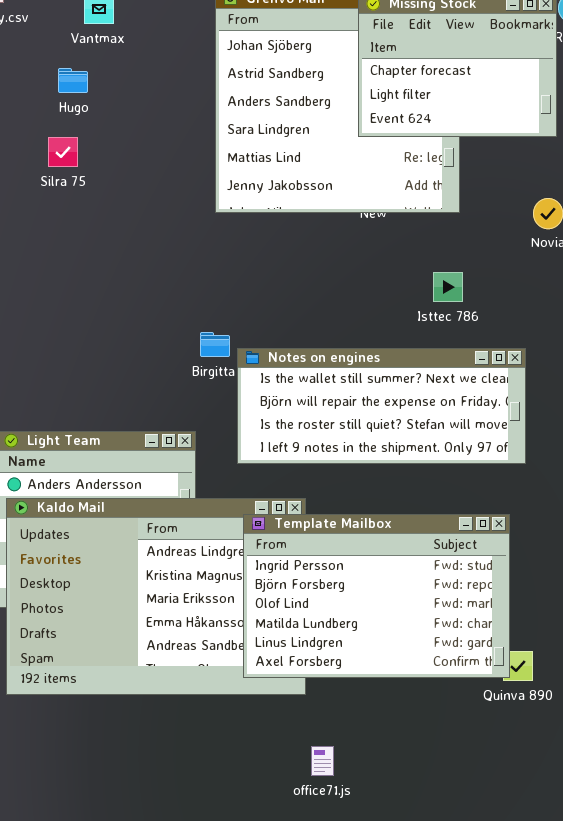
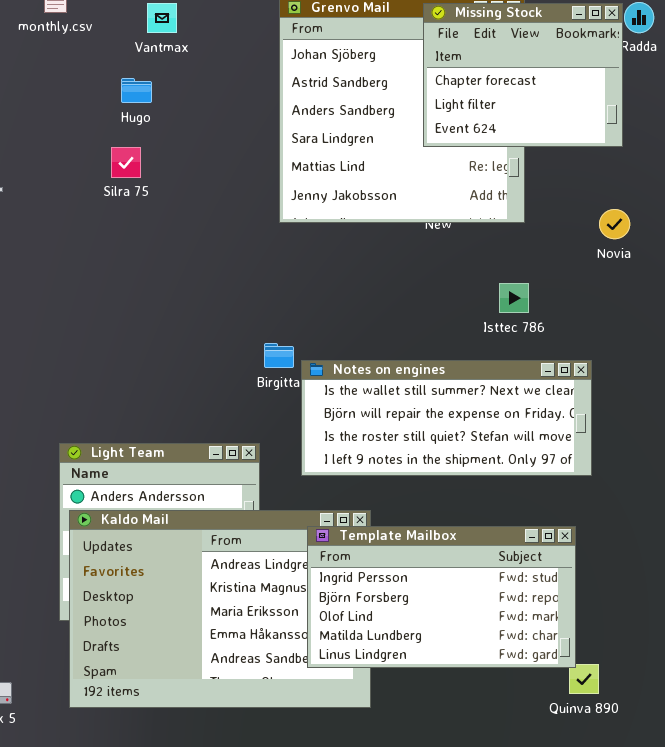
Template Mailbox: [243,514,510,678] -> [307,526,576,668], resized

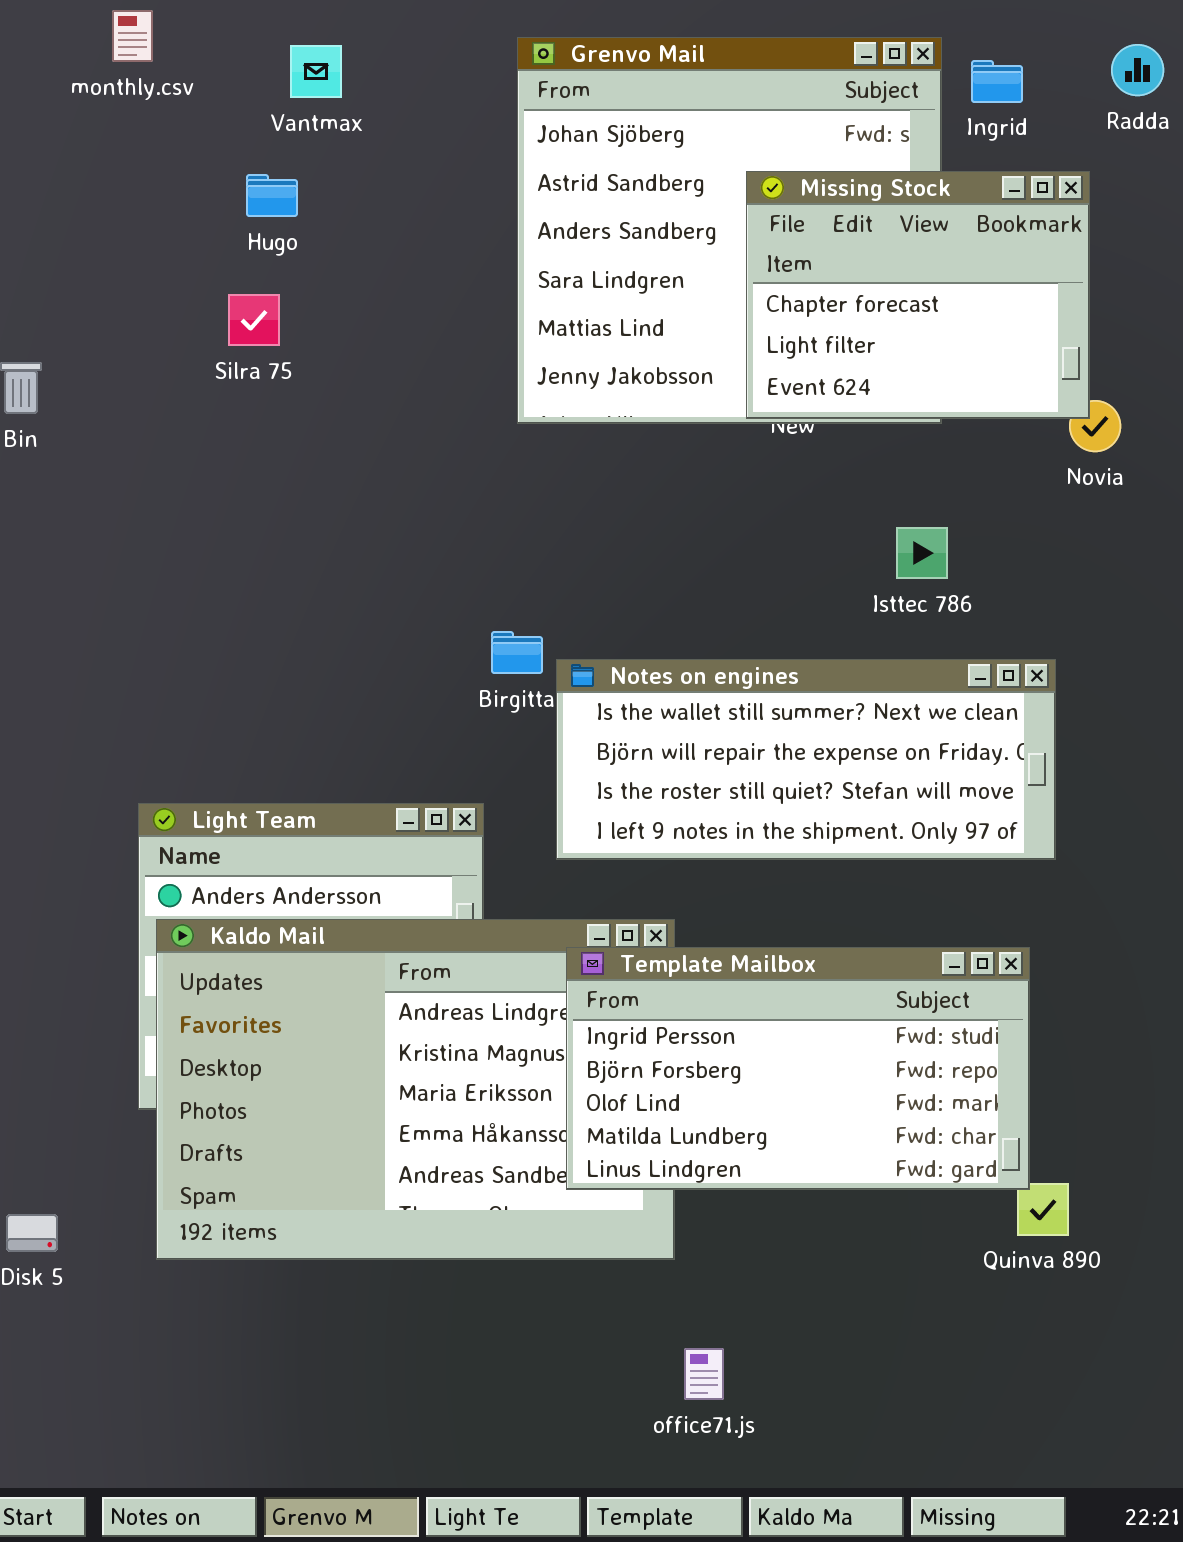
Missing Stock: [423,3,623,147] -> [746,171,1090,419], moved

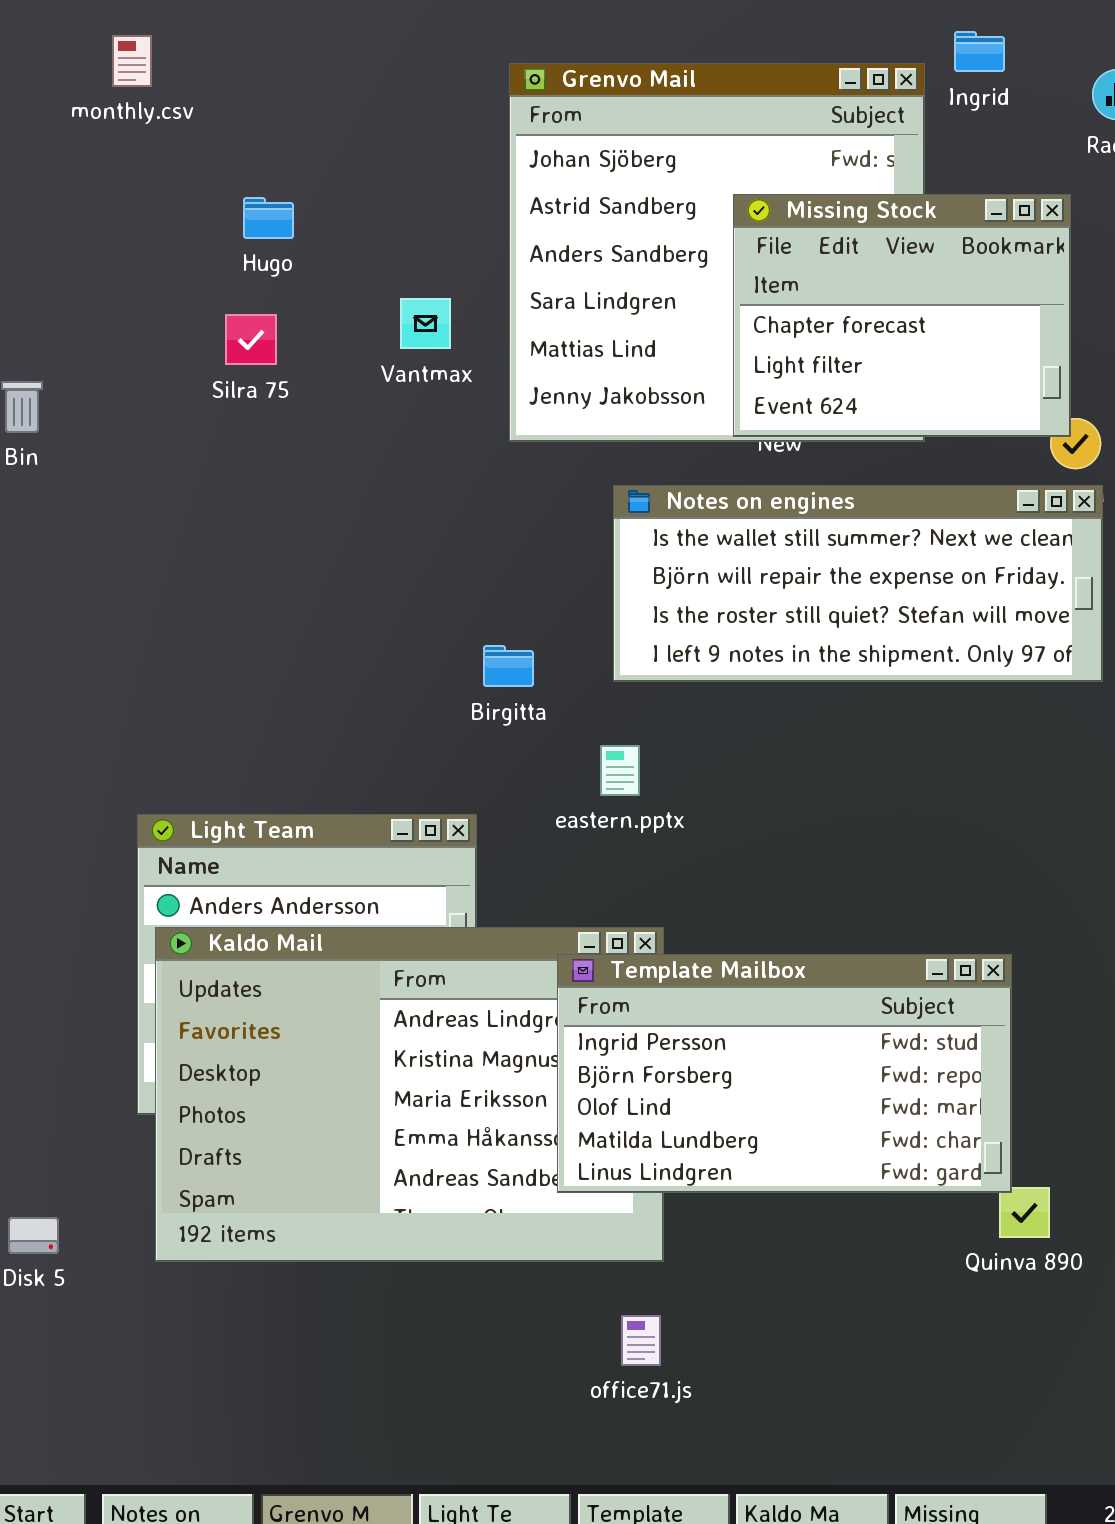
Vantmax: [290,45,342,98] -> [400,298,451,349], moved
Ingrid: [971,60,1023,103] -> [954,31,1005,72], moved
Notes on engines: [556,659,1056,860] -> [613,485,1103,682], moved
office71.js: [684,1348,724,1400] -> [621,1315,661,1366], moved

